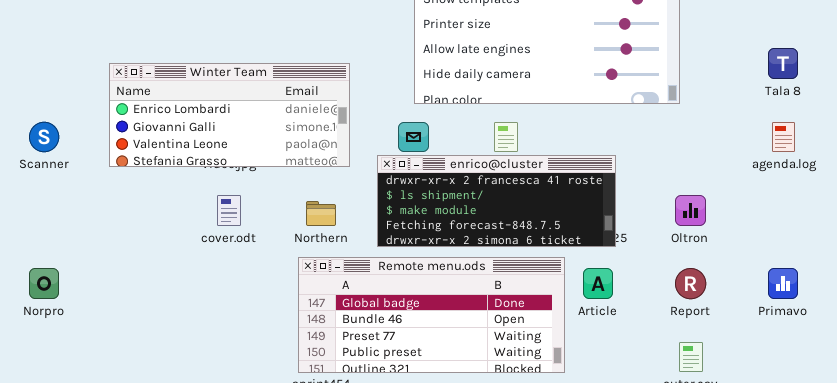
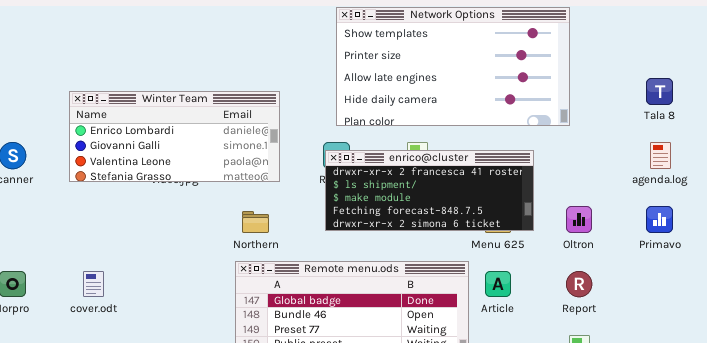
enrico@cluster: [377,155,616,247] -> [325,150,534,231], moved
cover.odt: [217,195,241,226] -> [83,271,104,297], moved
Primavo: [768,268,798,299] -> [646,206,673,233], moved

